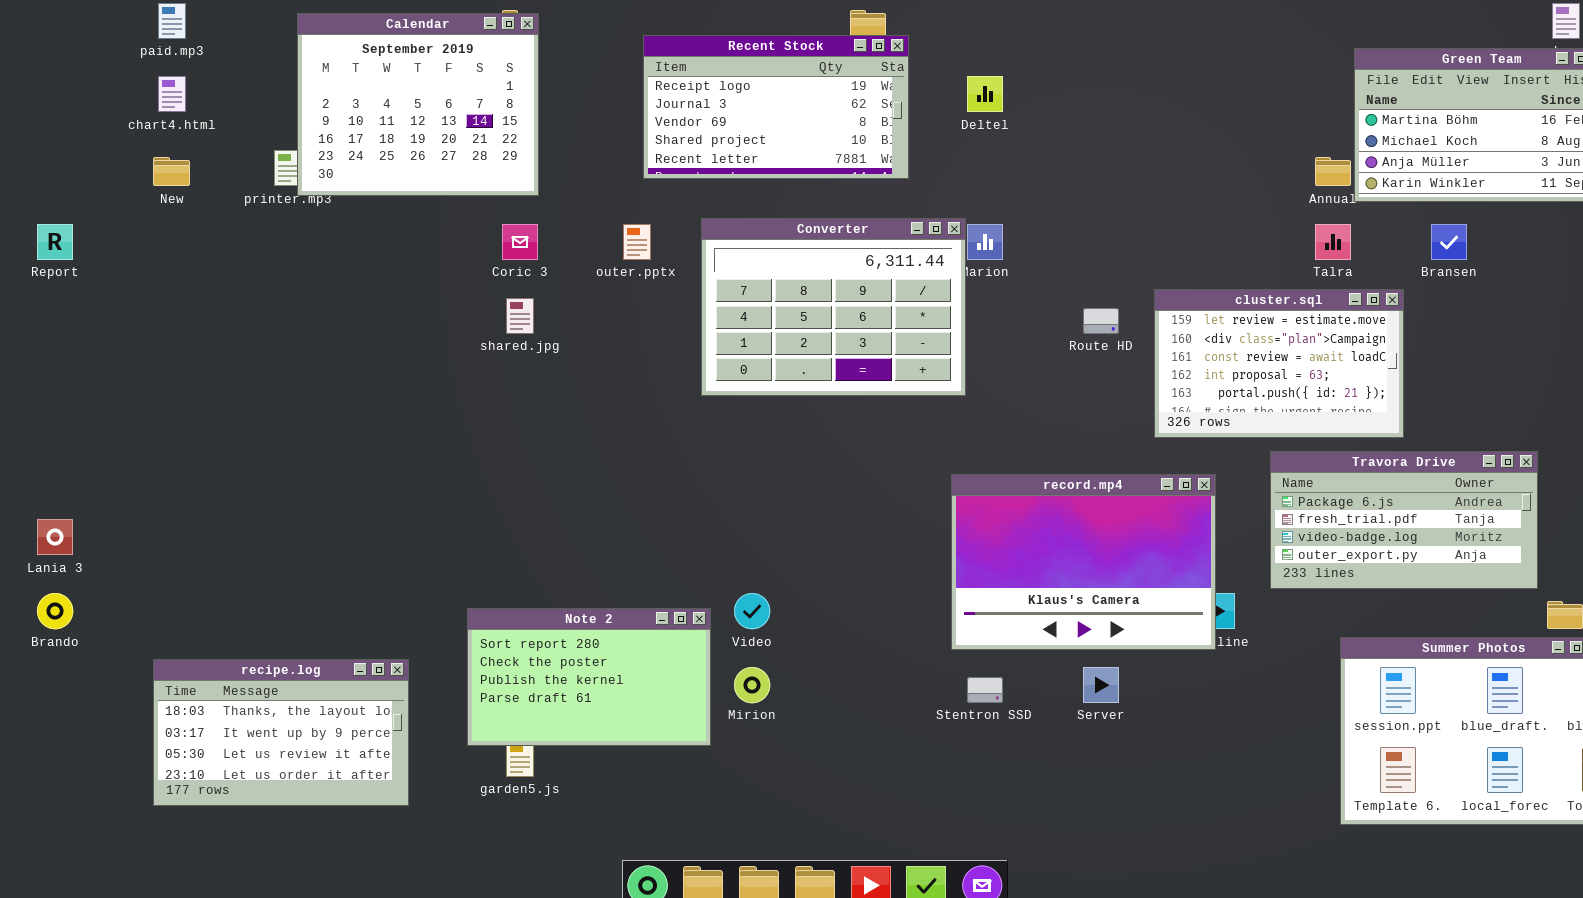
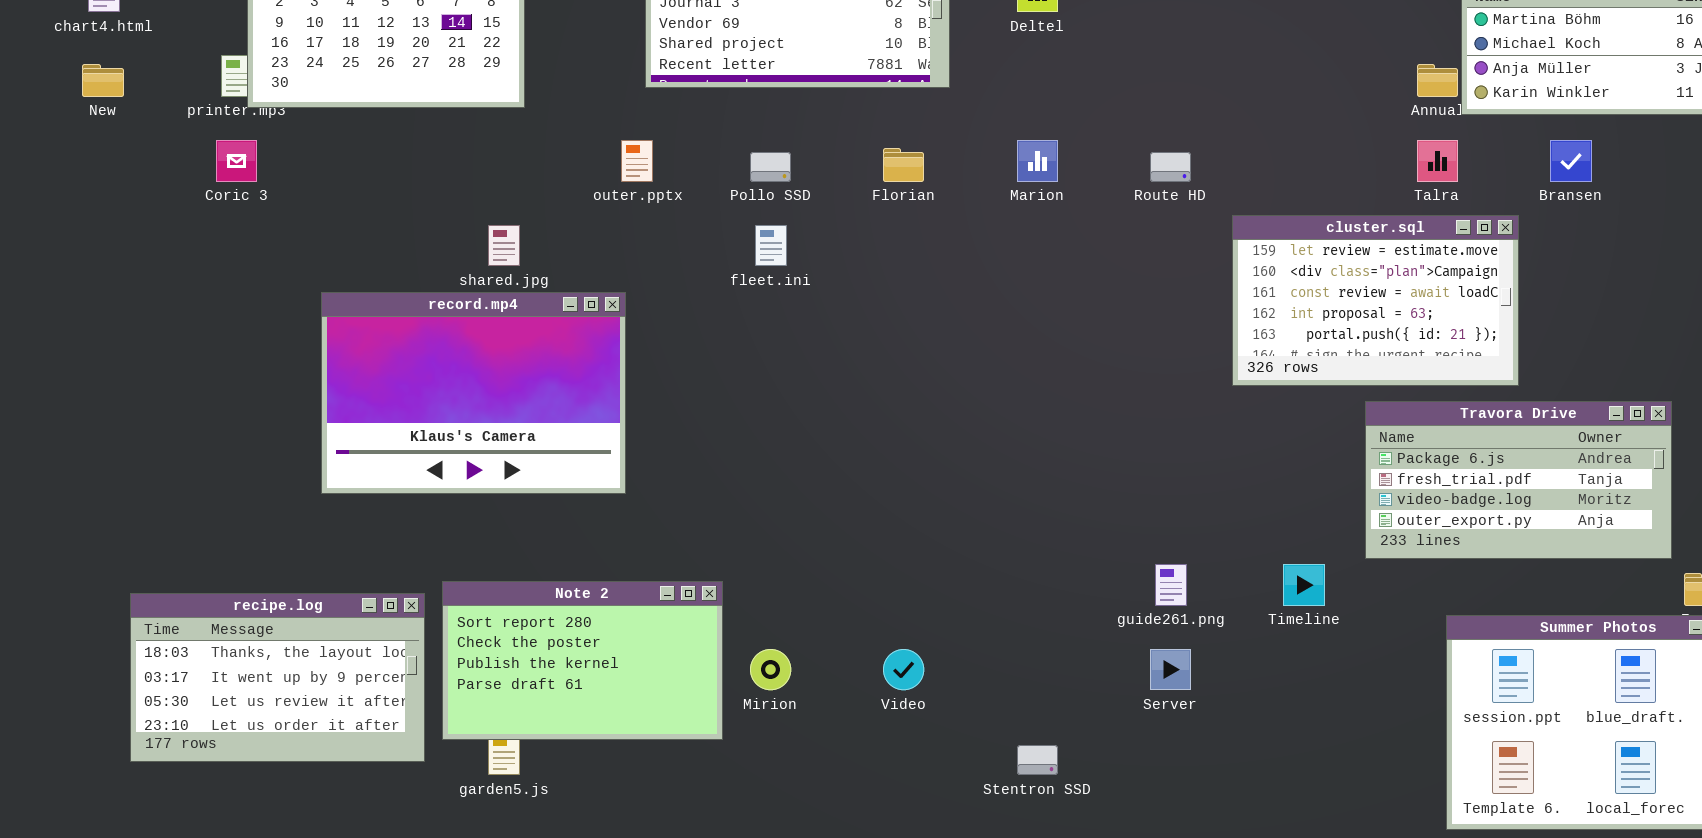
Converter: [701,218,966,396] -> none, closed
Coric 3: [502,224,538,260] -> [216,140,257,182], moved
Route HD: [1083,308,1119,334] -> [1150,152,1191,182], moved
record.mp4: [951,474,1216,650] -> [321,292,626,494], moved
Video: [734,593,770,629] -> [883,649,924,690], moved
recipe.log: [153,659,409,806] -> [130,593,425,762], moved
Stentron SSD: [967,677,1003,703] -> [1017,745,1058,775], moved

